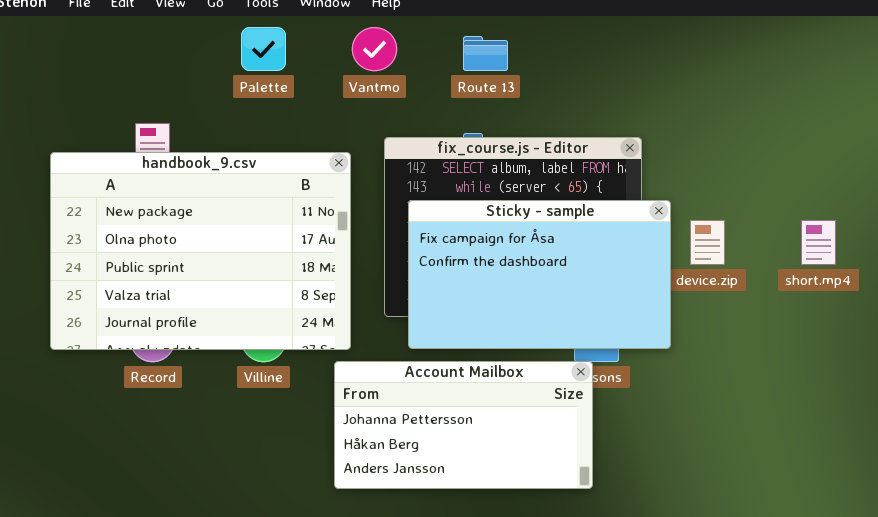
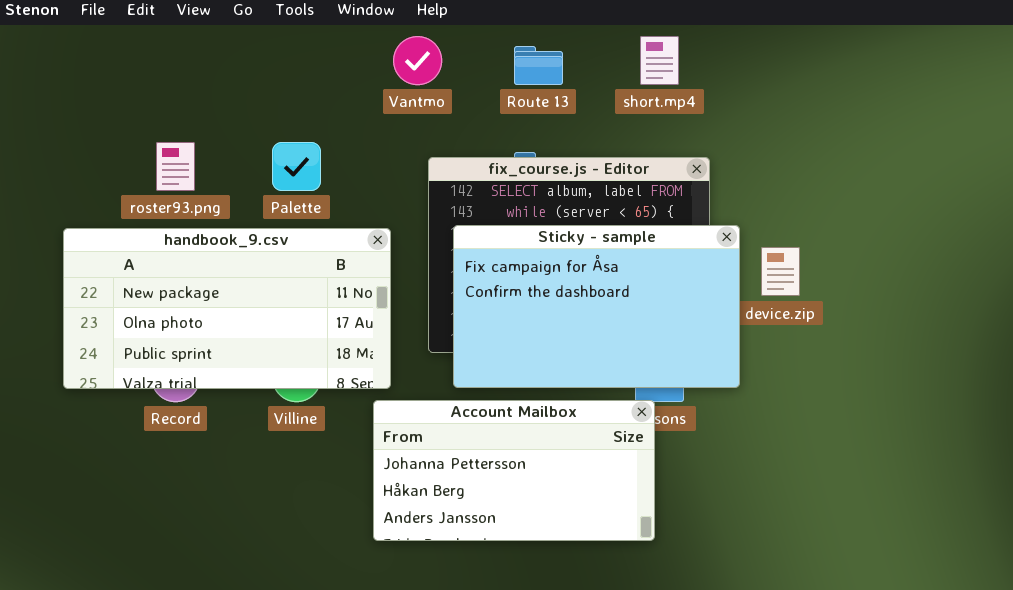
Palette: [241,27,286,71] -> [272,142,321,191], moved
handbook_9.csv: [50,152,351,350] -> [63,228,391,389], resized
short.mp4: [801,220,836,265] -> [640,36,679,85], moved

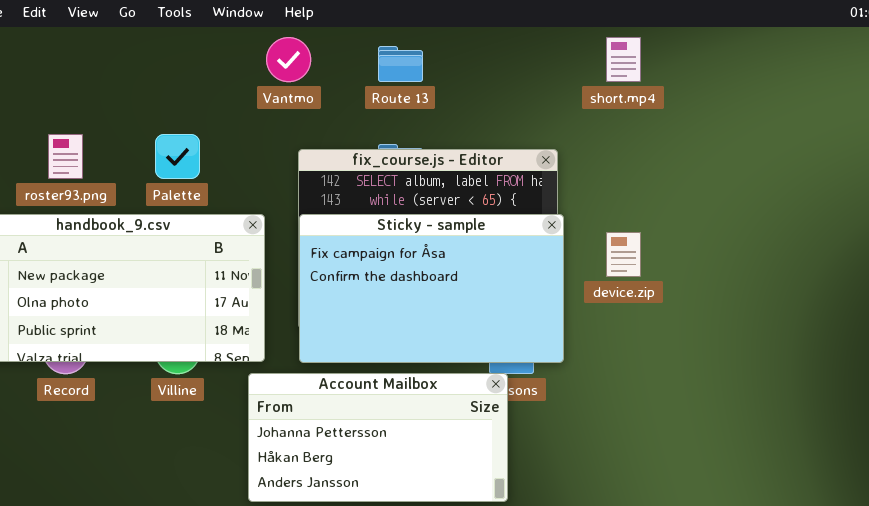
short.mp4: [640,36,679,85] -> [606,37,641,82], moved
Sticky - sample: [453,225,740,388] -> [299,214,564,363], moved

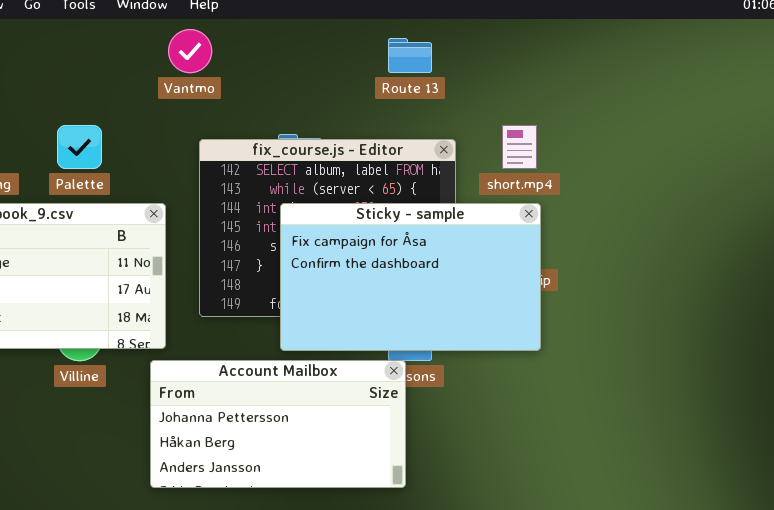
short.mp4: [606,37,641,82] -> [502,125,537,169], moved
Route 13: [378,46,423,82] -> [388,38,432,73], moved
Sticky - sample: [299,214,564,363] -> [280,203,541,351], moved

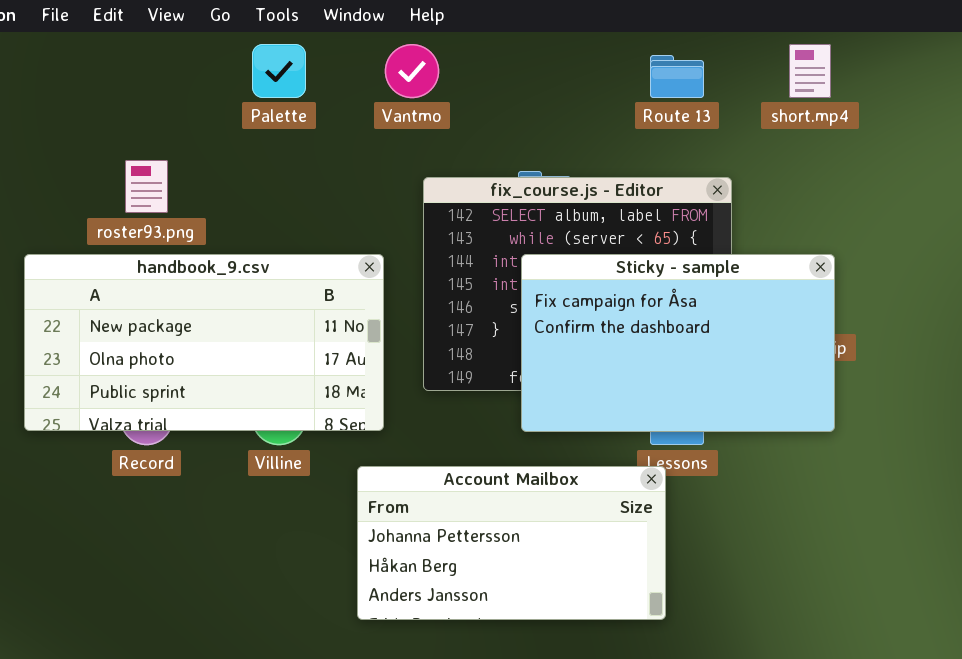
Palette: [57,125,102,169] -> [252,44,306,98], moved
short.mp4: [502,125,537,169] -> [789,44,831,98], moved
Account Mailbox: [150,360,406,488] -> [357,466,666,620], moved

